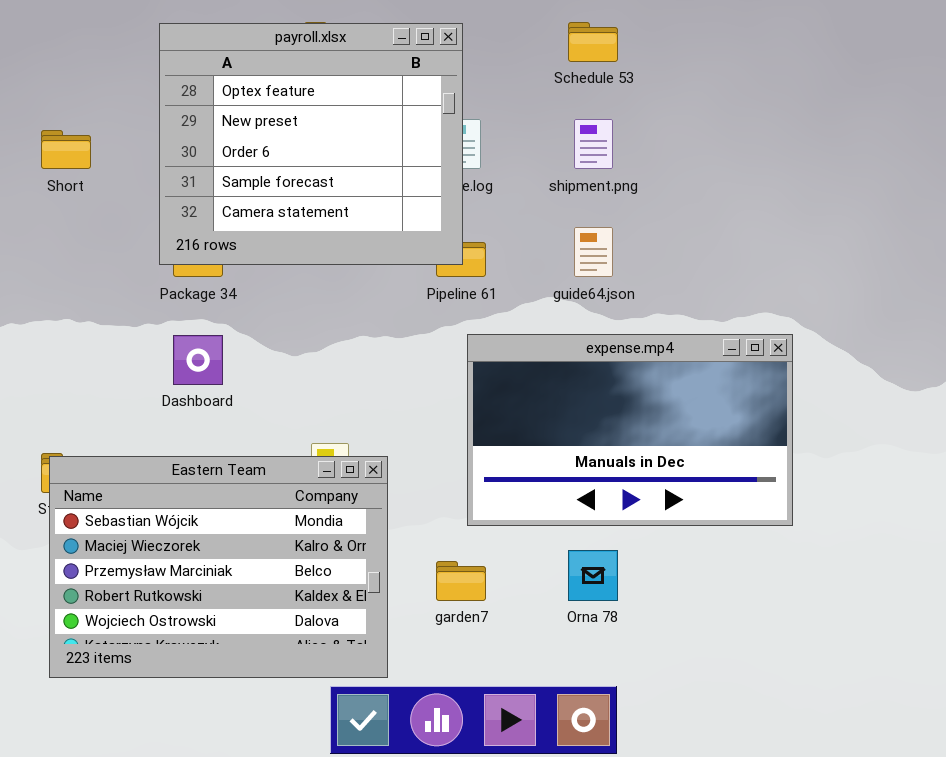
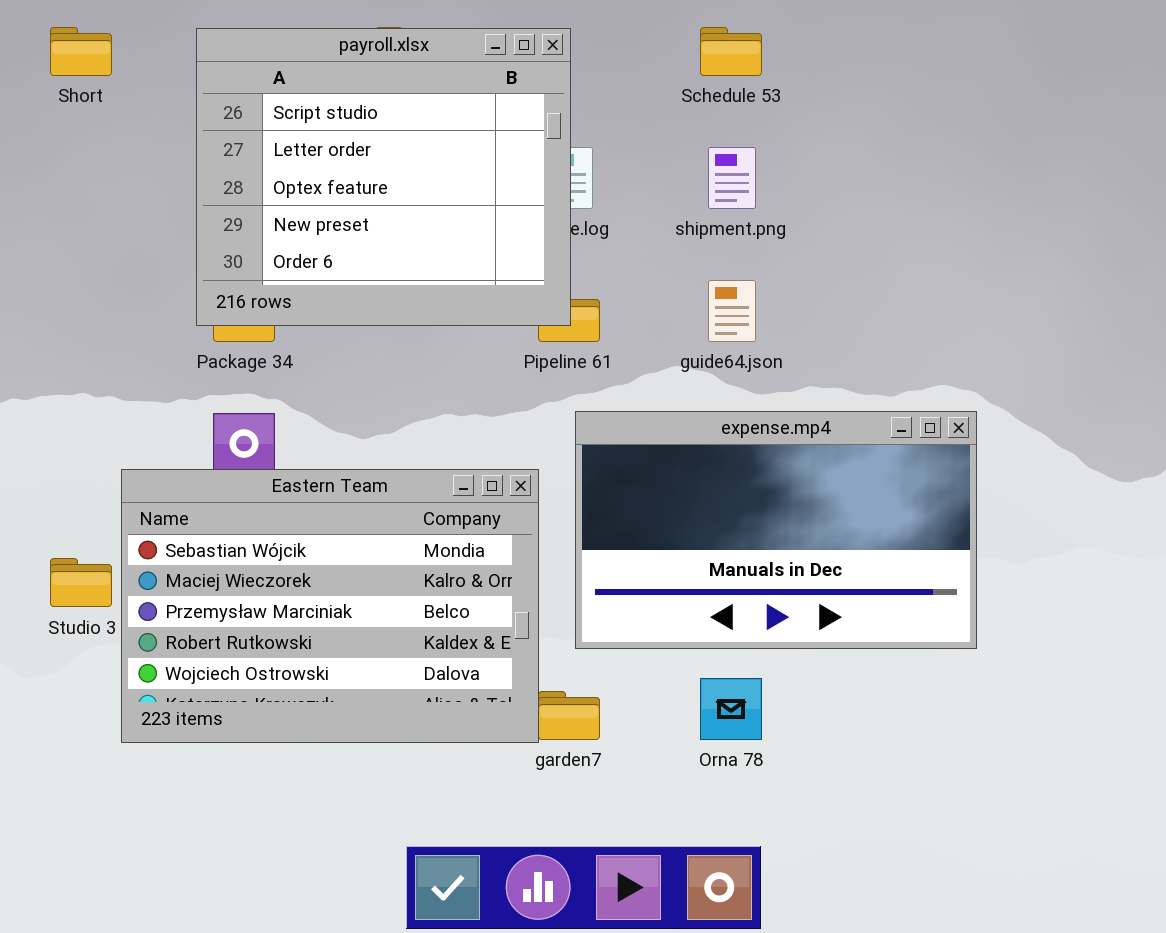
payroll.xlsx: [159,23,463,265] -> [196,28,571,326], scrolled up 2 rows
Short: [41,130,91,169] -> [50,27,112,76], moved
Eastern Team: [49,456,388,678] -> [121,469,539,743], moved

